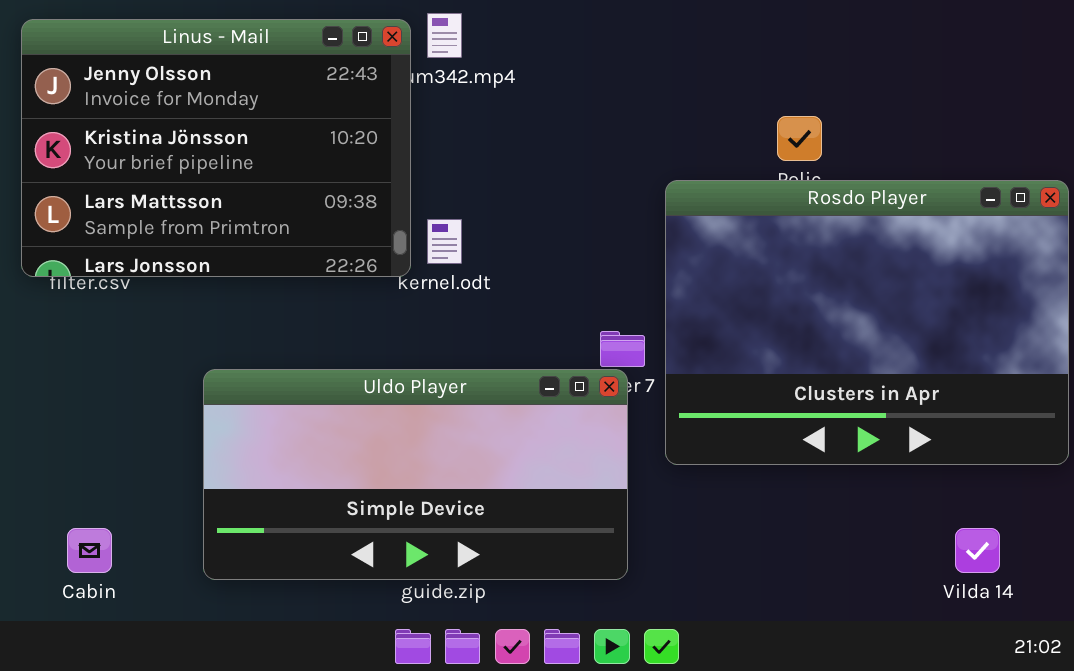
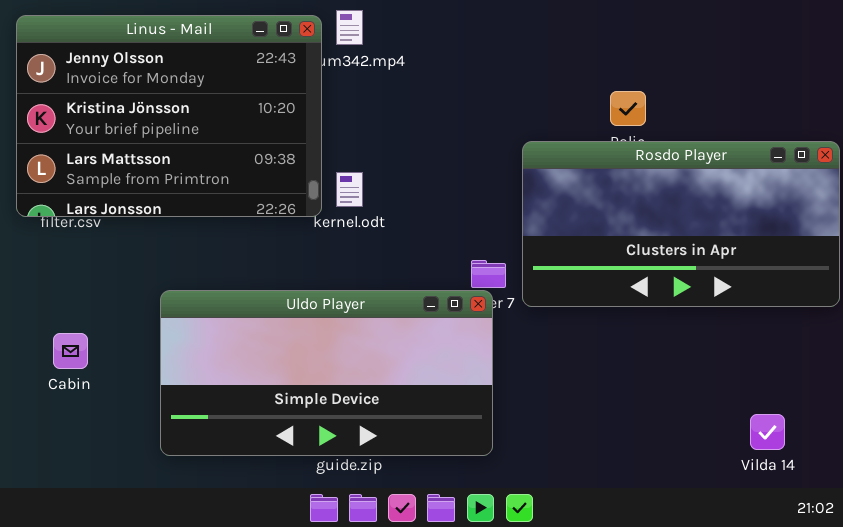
Rosdo Player: [665,180,1069,465] -> [522,141,840,307], resized
Cabin: [67,528,112,573] -> [53,333,88,369], moved

